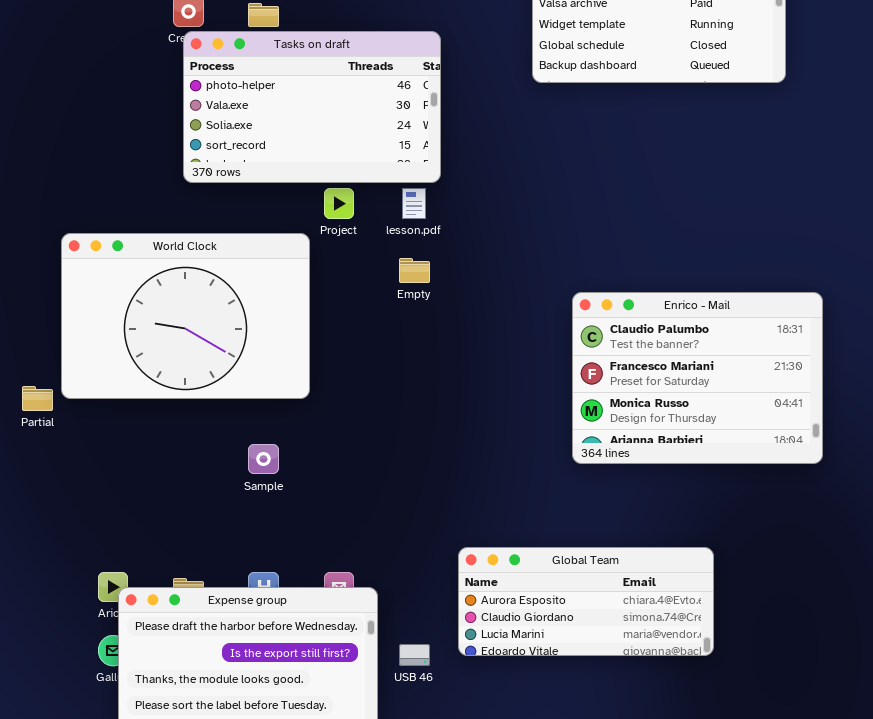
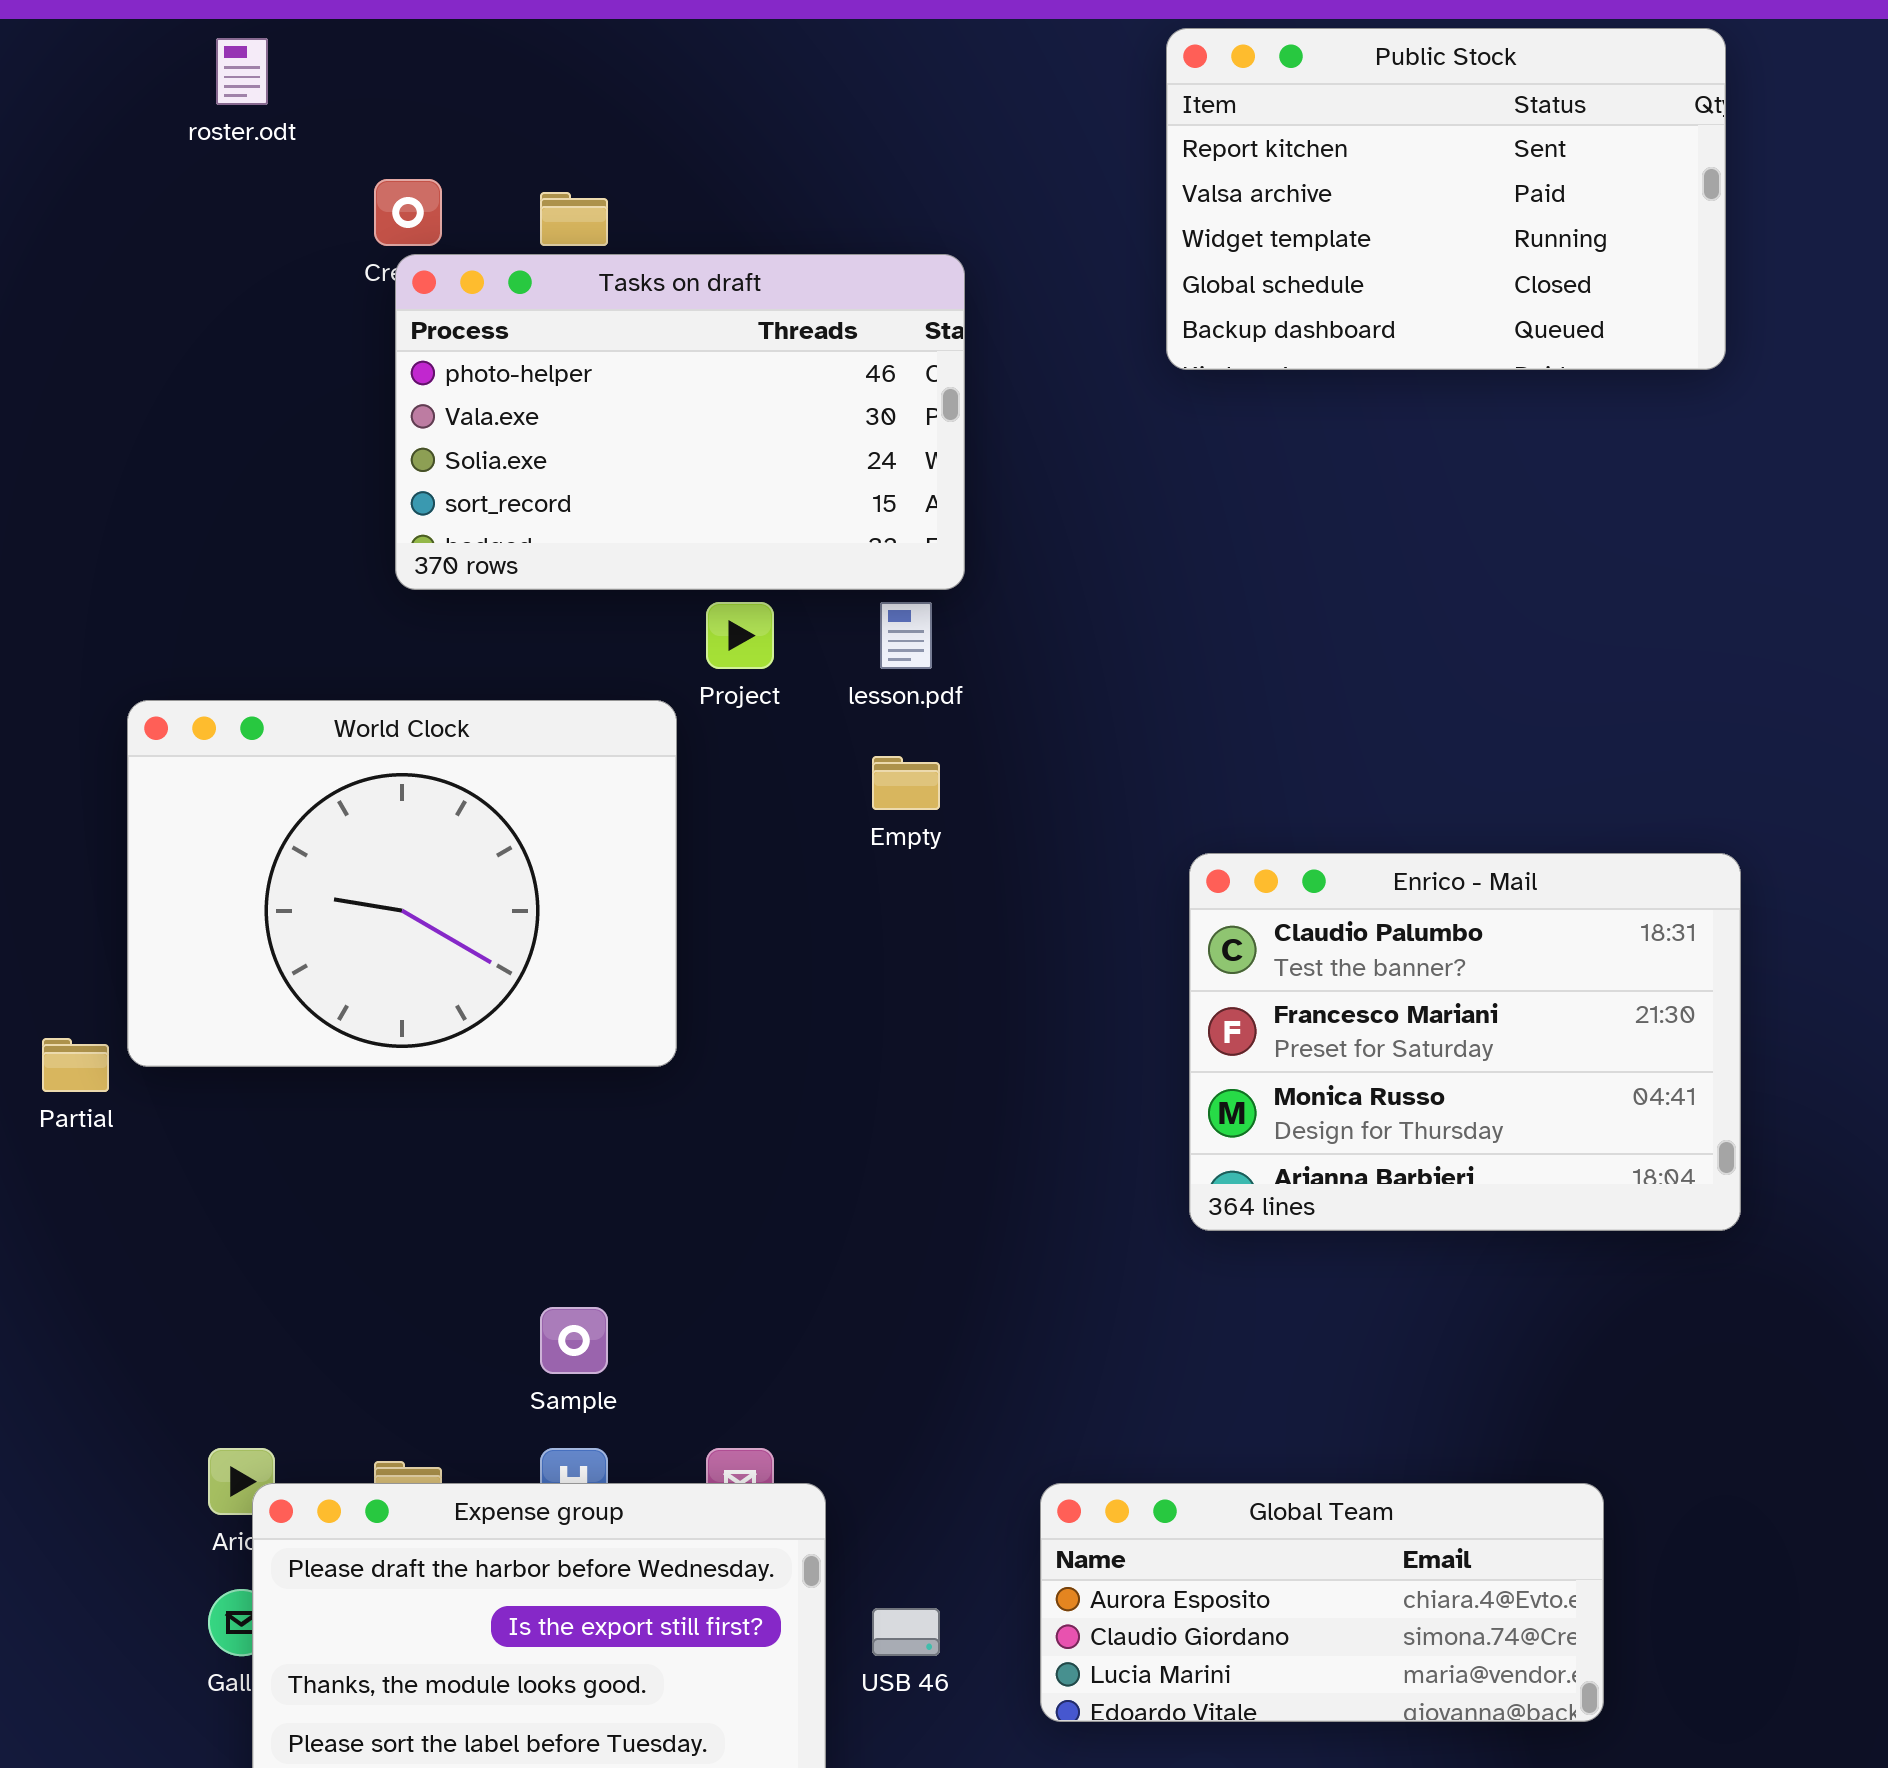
Enrico - Mail: [572,292,823,464] -> [1189,853,1741,1231], moved
Sample: [248,444,279,474] -> [540,1307,608,1374], moved
Global Team: [458,547,714,656] -> [1040,1483,1604,1722], moved

